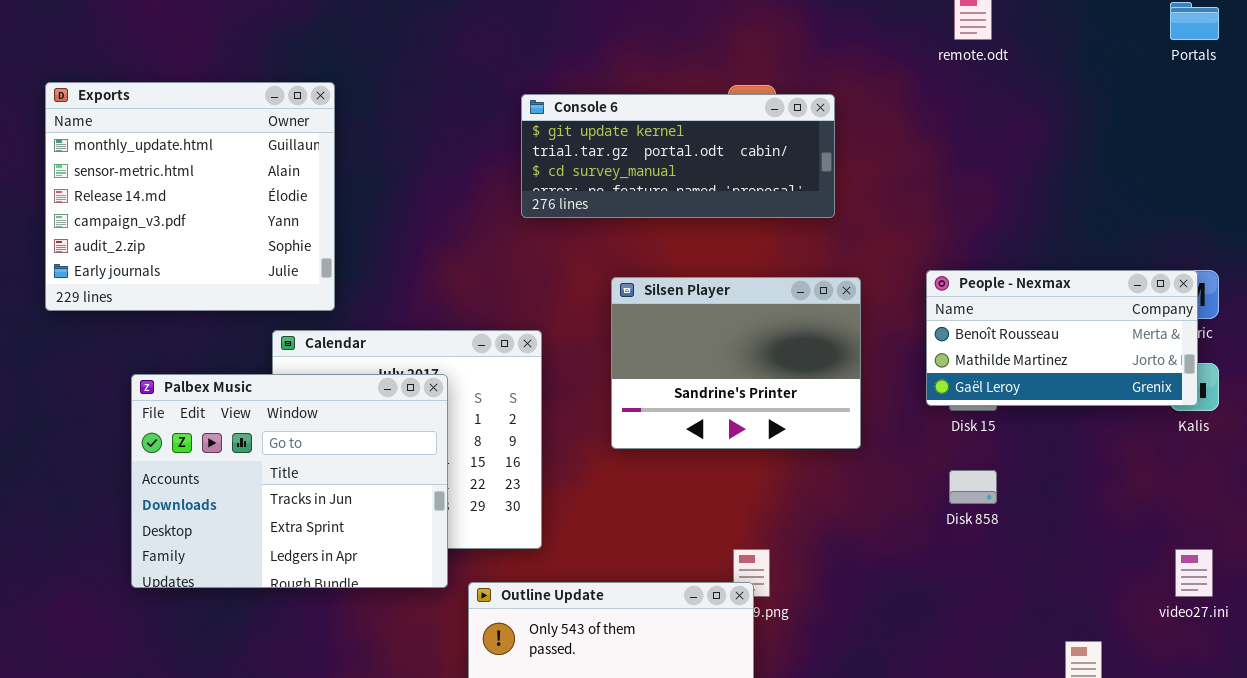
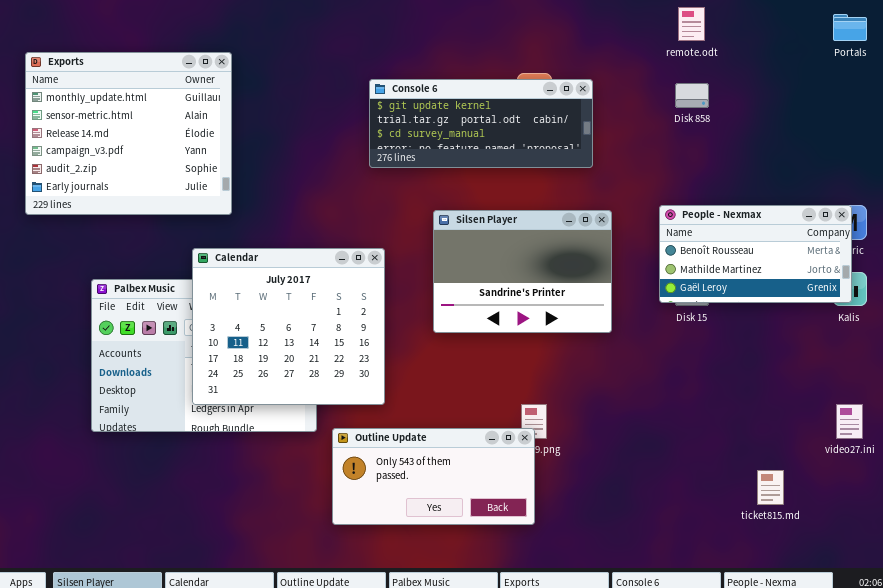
Exports: [45,82,335,311] -> [25,52,232,215], moved
Calendar: [272,330,542,549] -> [192,248,385,405], raised
Disk 858: [949,470,997,504] -> [675,83,709,108], moved

